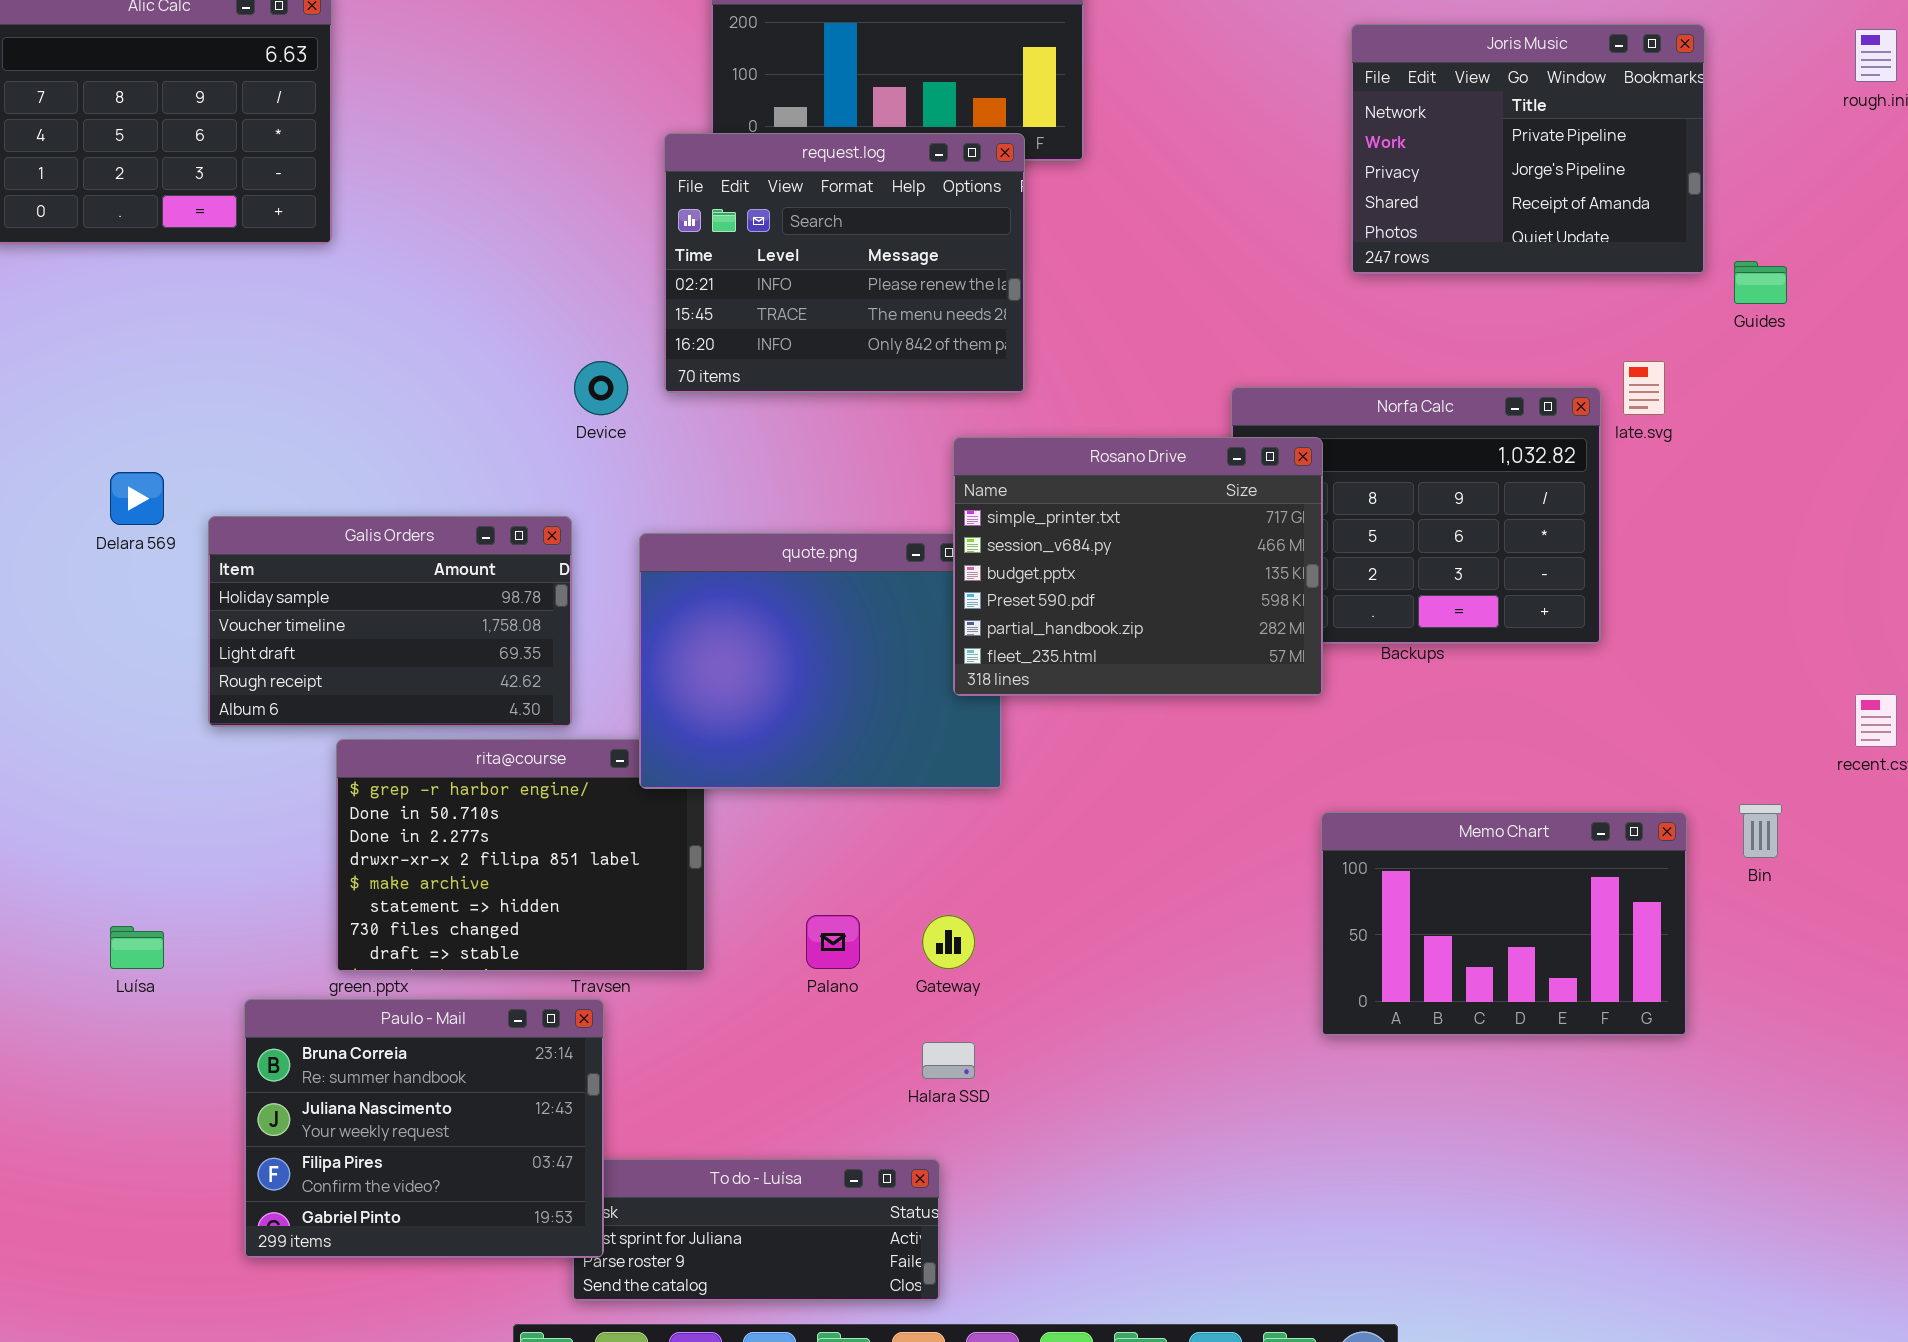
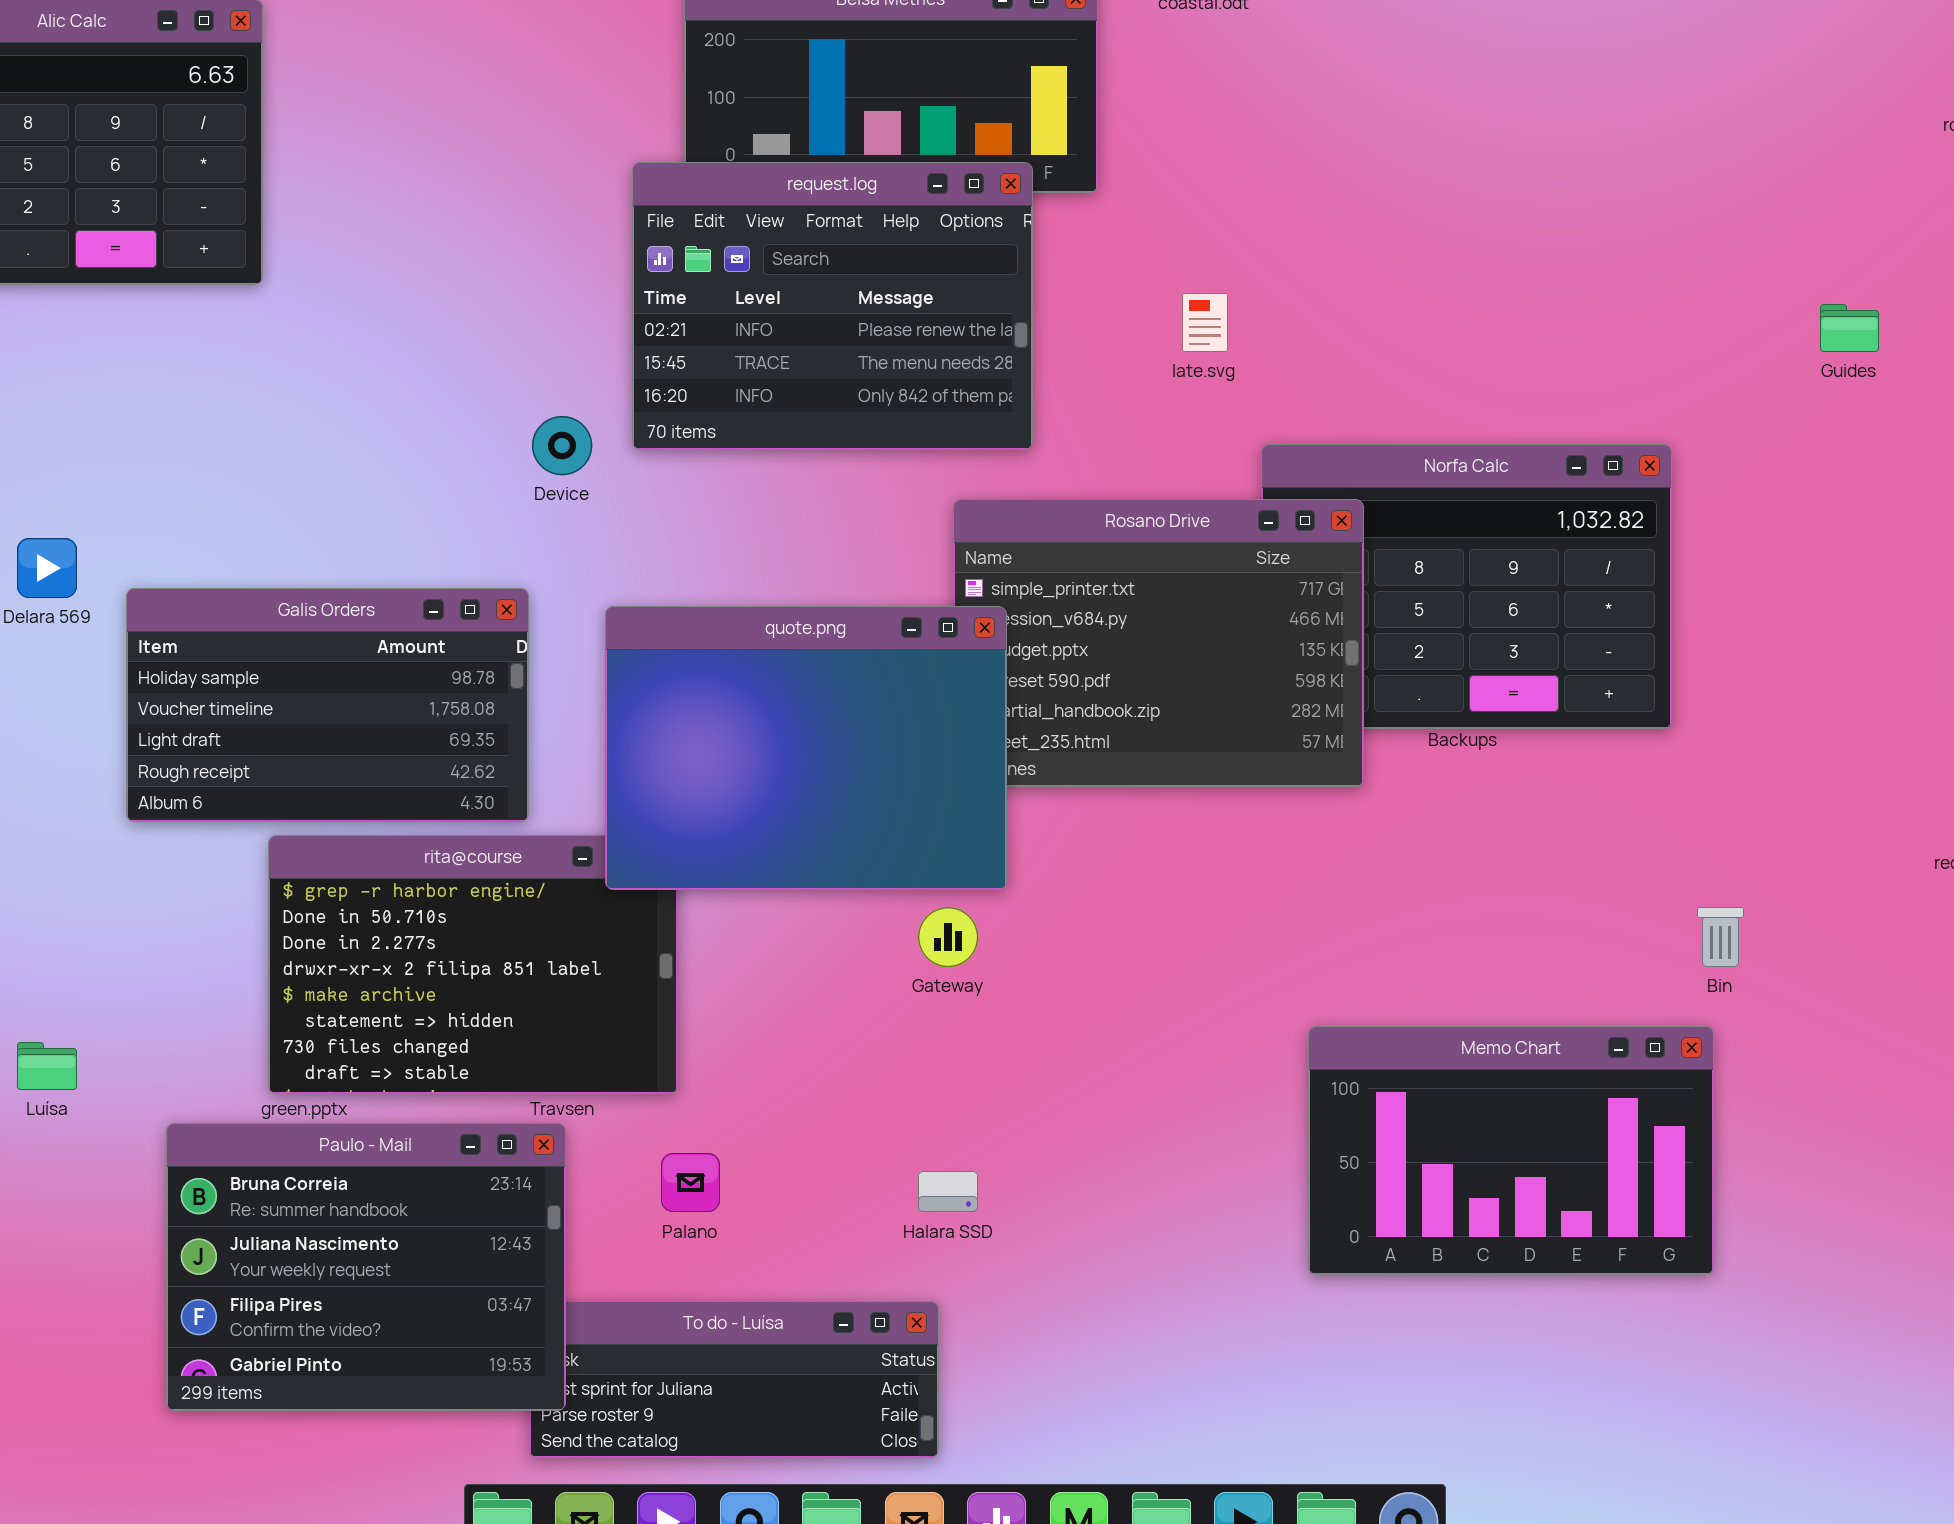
Joris Music: [1351,24,1705,274] -> none, closed
late.svg: [1623,361,1665,415] -> [1182,293,1228,352], moved
quote.png: [639,533,1002,789] -> [605,606,1007,890], raised
Bin: [1739,804,1782,858] -> [1697,907,1744,967], moved
Memo Chart: [1321,812,1687,1036] -> [1308,1026,1714,1275], moved
Palano: [806,915,860,969] -> [661,1153,720,1212], moved
Gateway: [922,915,975,969] -> [918,907,978,967], moved

